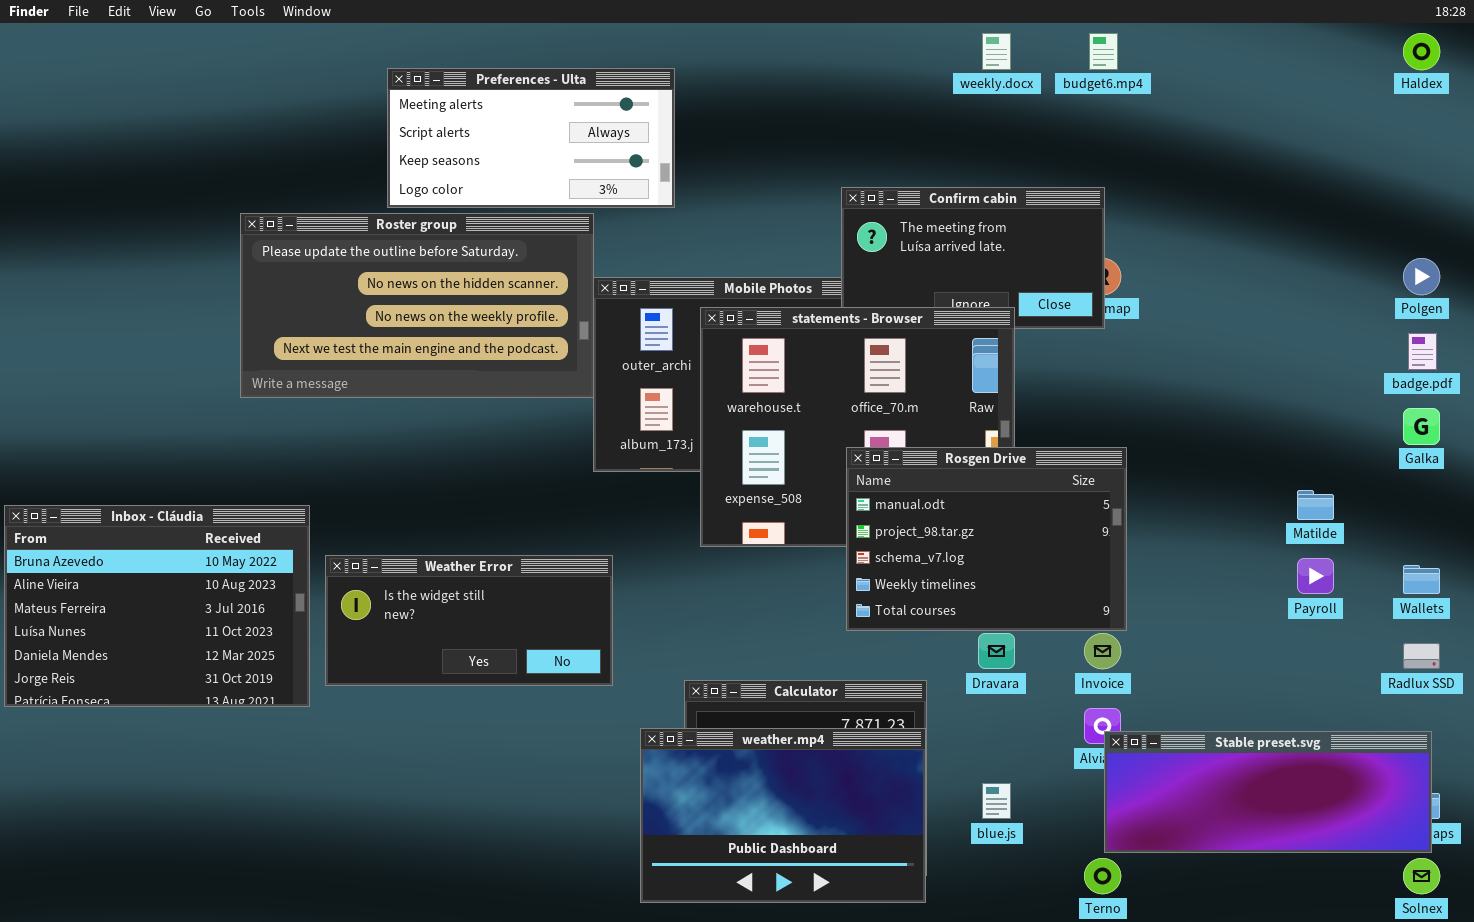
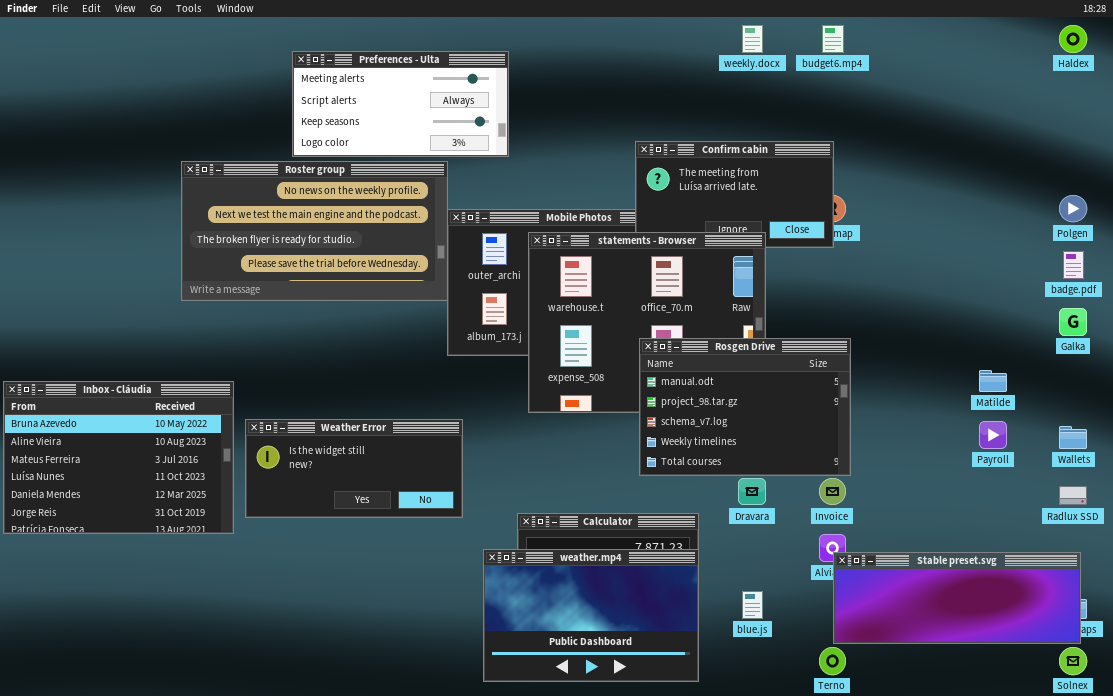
Roster group: [240,213,594,398] -> [181,161,448,301], scrolled down 2 rows

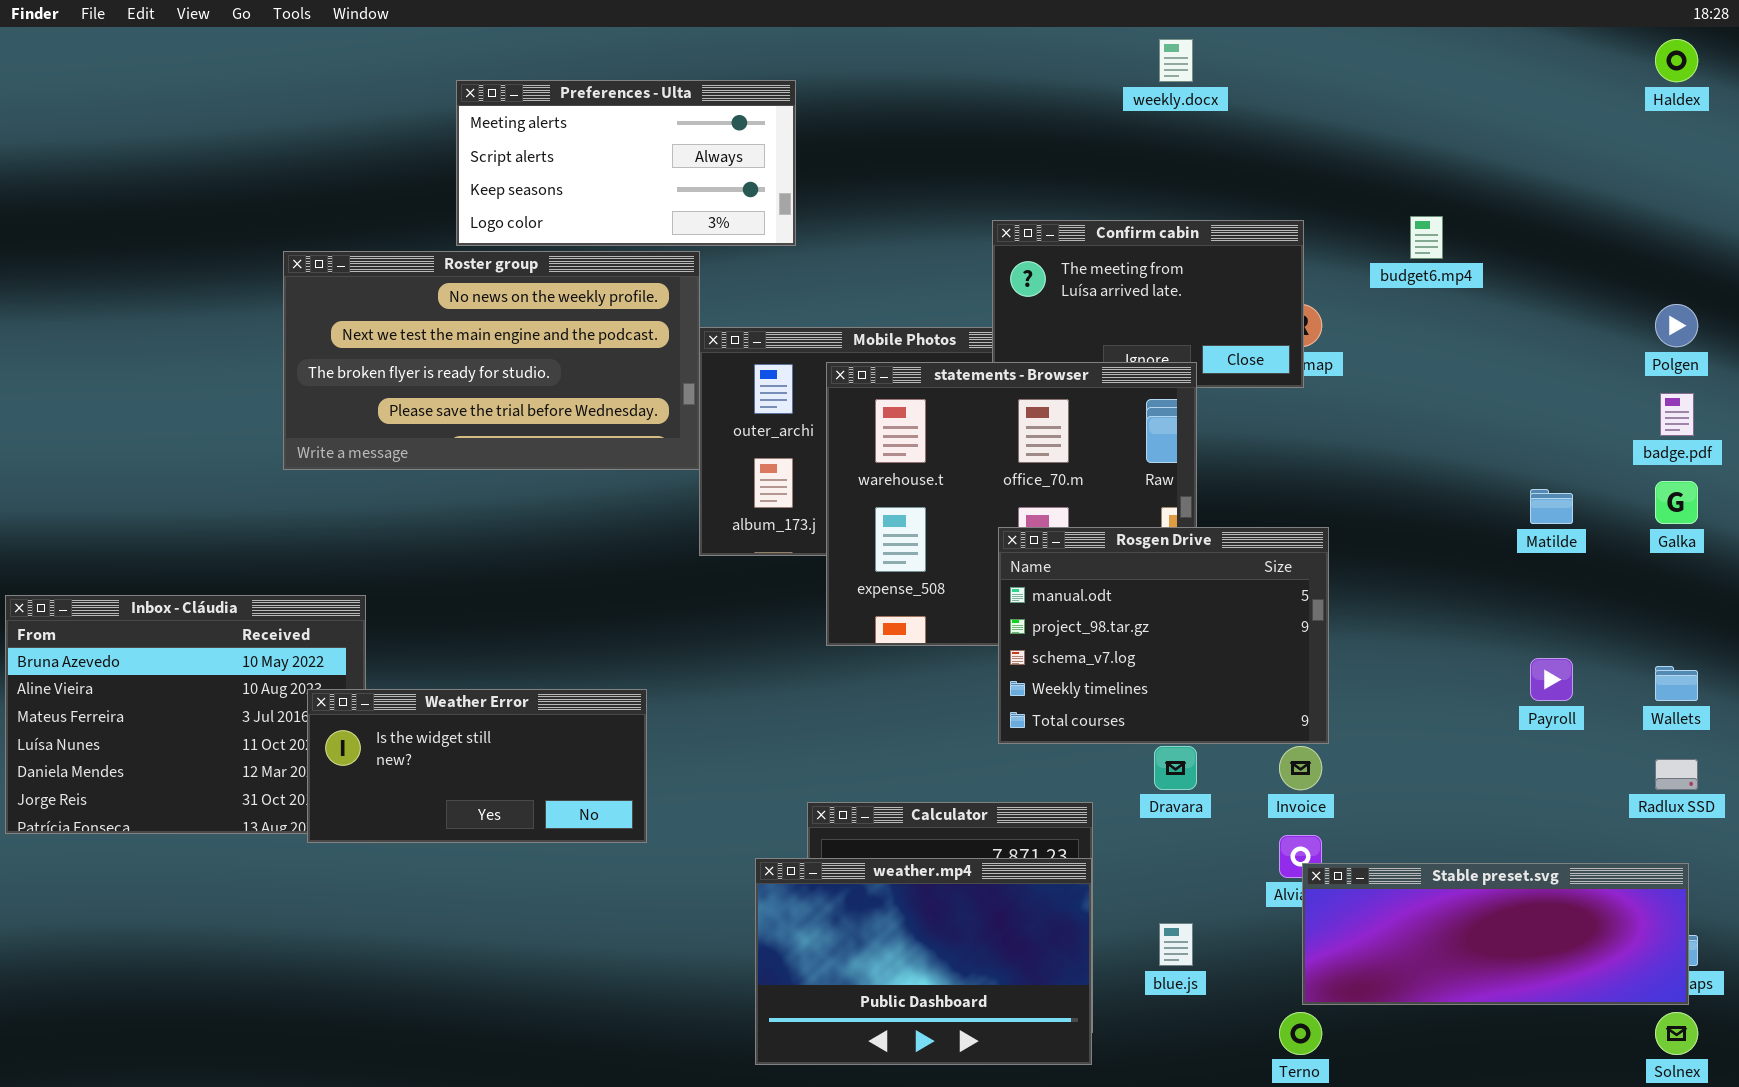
budget6.mp4: [822,25,844,53] -> [1410,216,1443,259], moved
Matilde: [979,370,1007,392] -> [1530,489,1573,524], moved
Weather Error: [245,419,463,518] -> [307,689,647,843], moved

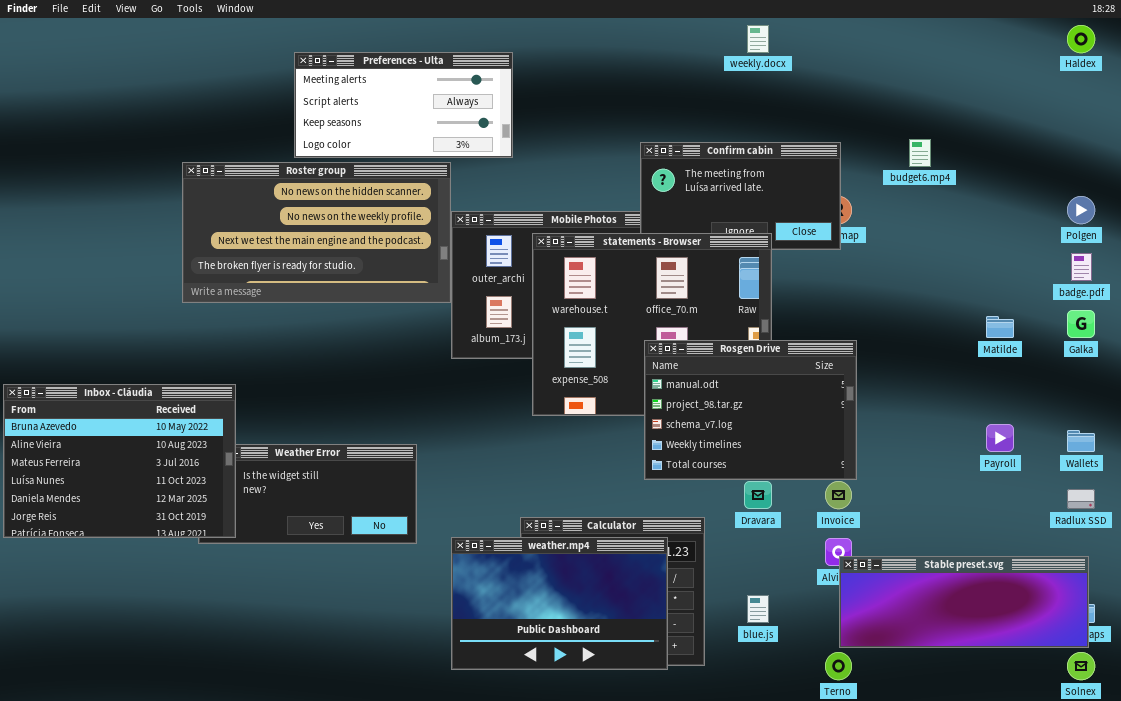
Roster group: [283,251,700,470] -> [182,162,451,303], scrolled up 1 row
Inbox - Cláudia: [5,595,366,834] -> [3,384,236,538], raised
weather.mp4: [755,858,1092,1065] -> [451,537,668,670], moved

